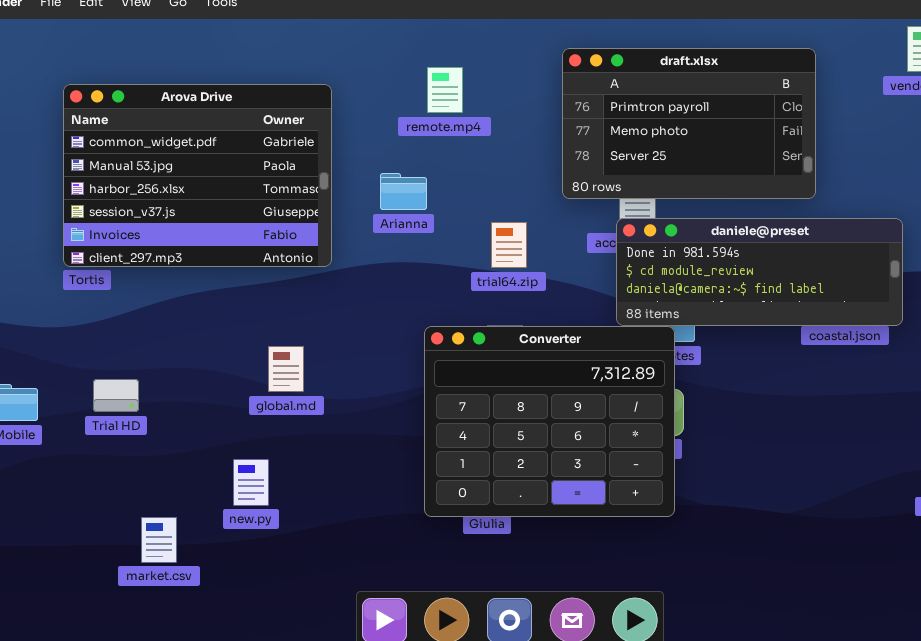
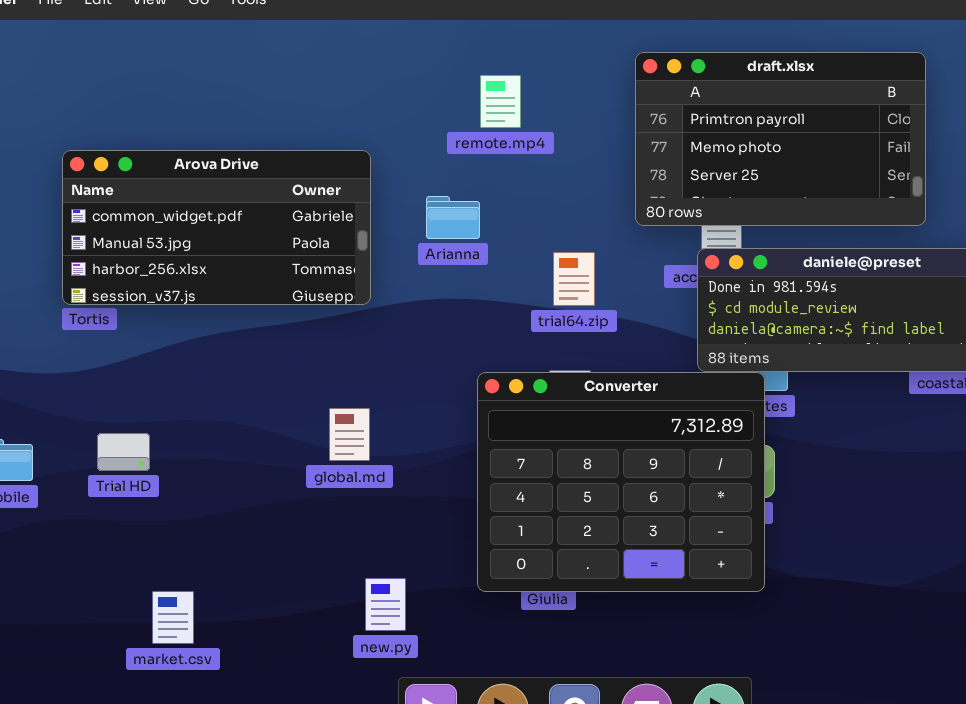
Arova Drive: [63,84,332,267] -> [62,150,371,305], resized
global.md: [268,346,304,392] -> [329,408,370,461], moved
new.py: [233,459,269,506] -> [365,578,406,631], moved

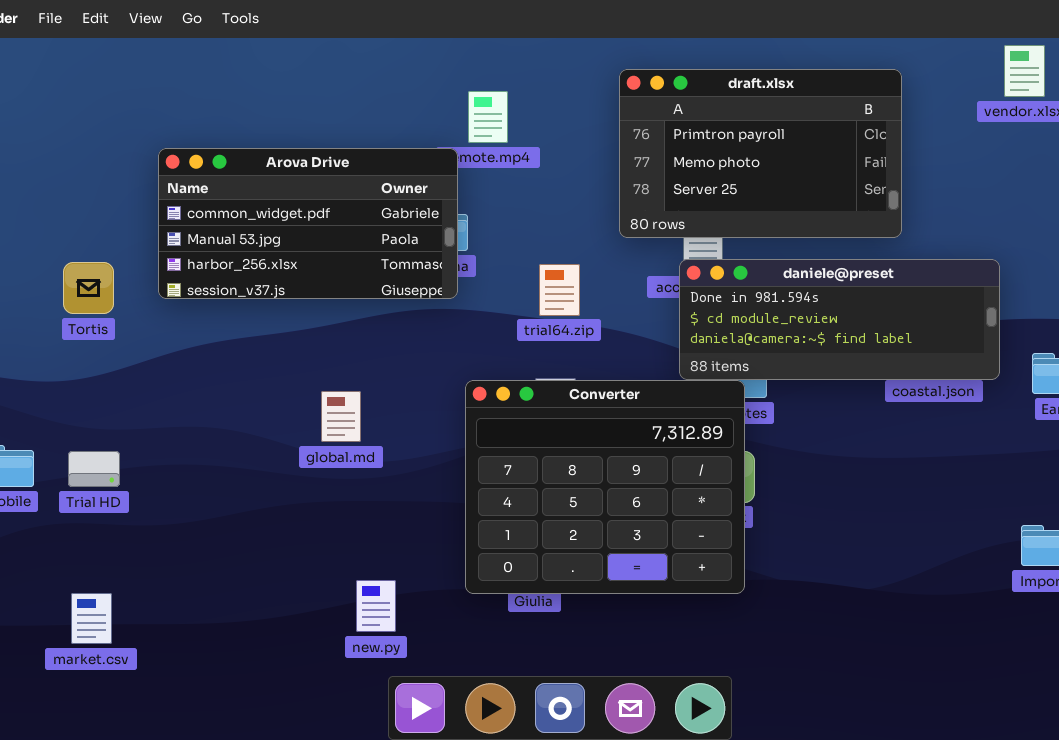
Arova Drive: [62,150,371,305] -> [158,148,458,299], moved
global.md: [329,408,370,461] -> [321,391,361,442], moved
Trial HD: [97,433,150,471] -> [68,451,120,487], moved
market.csv: [152,591,194,644] -> [71,593,112,644], moved

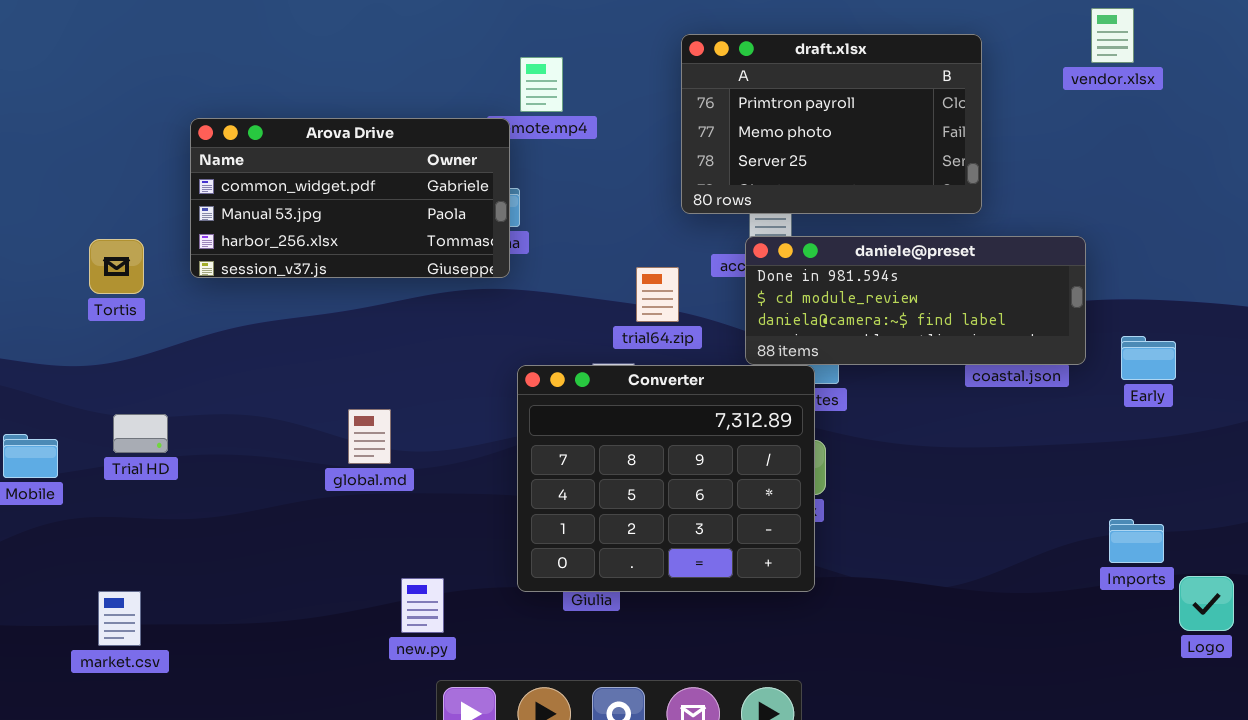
trial64.zip: [539,264,580,316] -> [636,267,679,322], moved
global.md: [321,391,361,442] -> [348,409,391,464], moved
Trial HD: [68,451,120,487] -> [113,414,168,453], moved

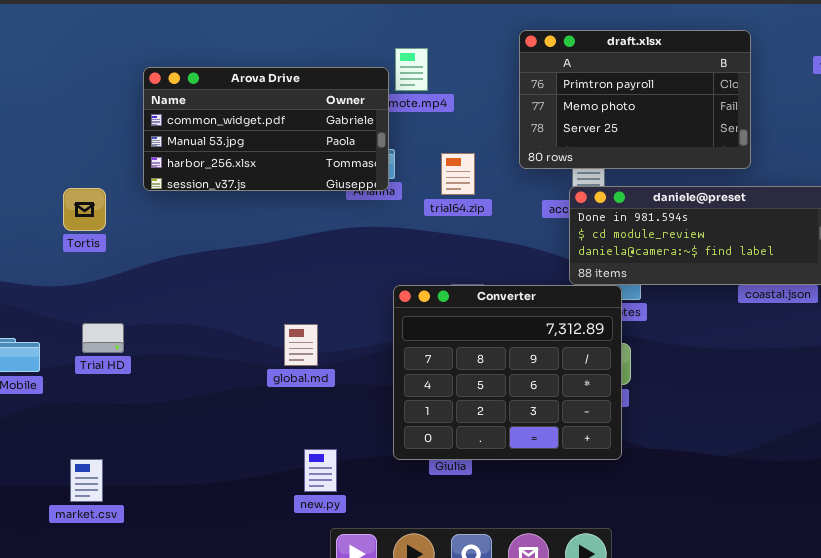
Arova Drive: [190,118,510,278] -> [143,67,389,191], moved
trial64.zip: [636,267,679,322] -> [441,153,475,195], moved
global.md: [348,409,391,464] -> [284,324,318,366], moved

